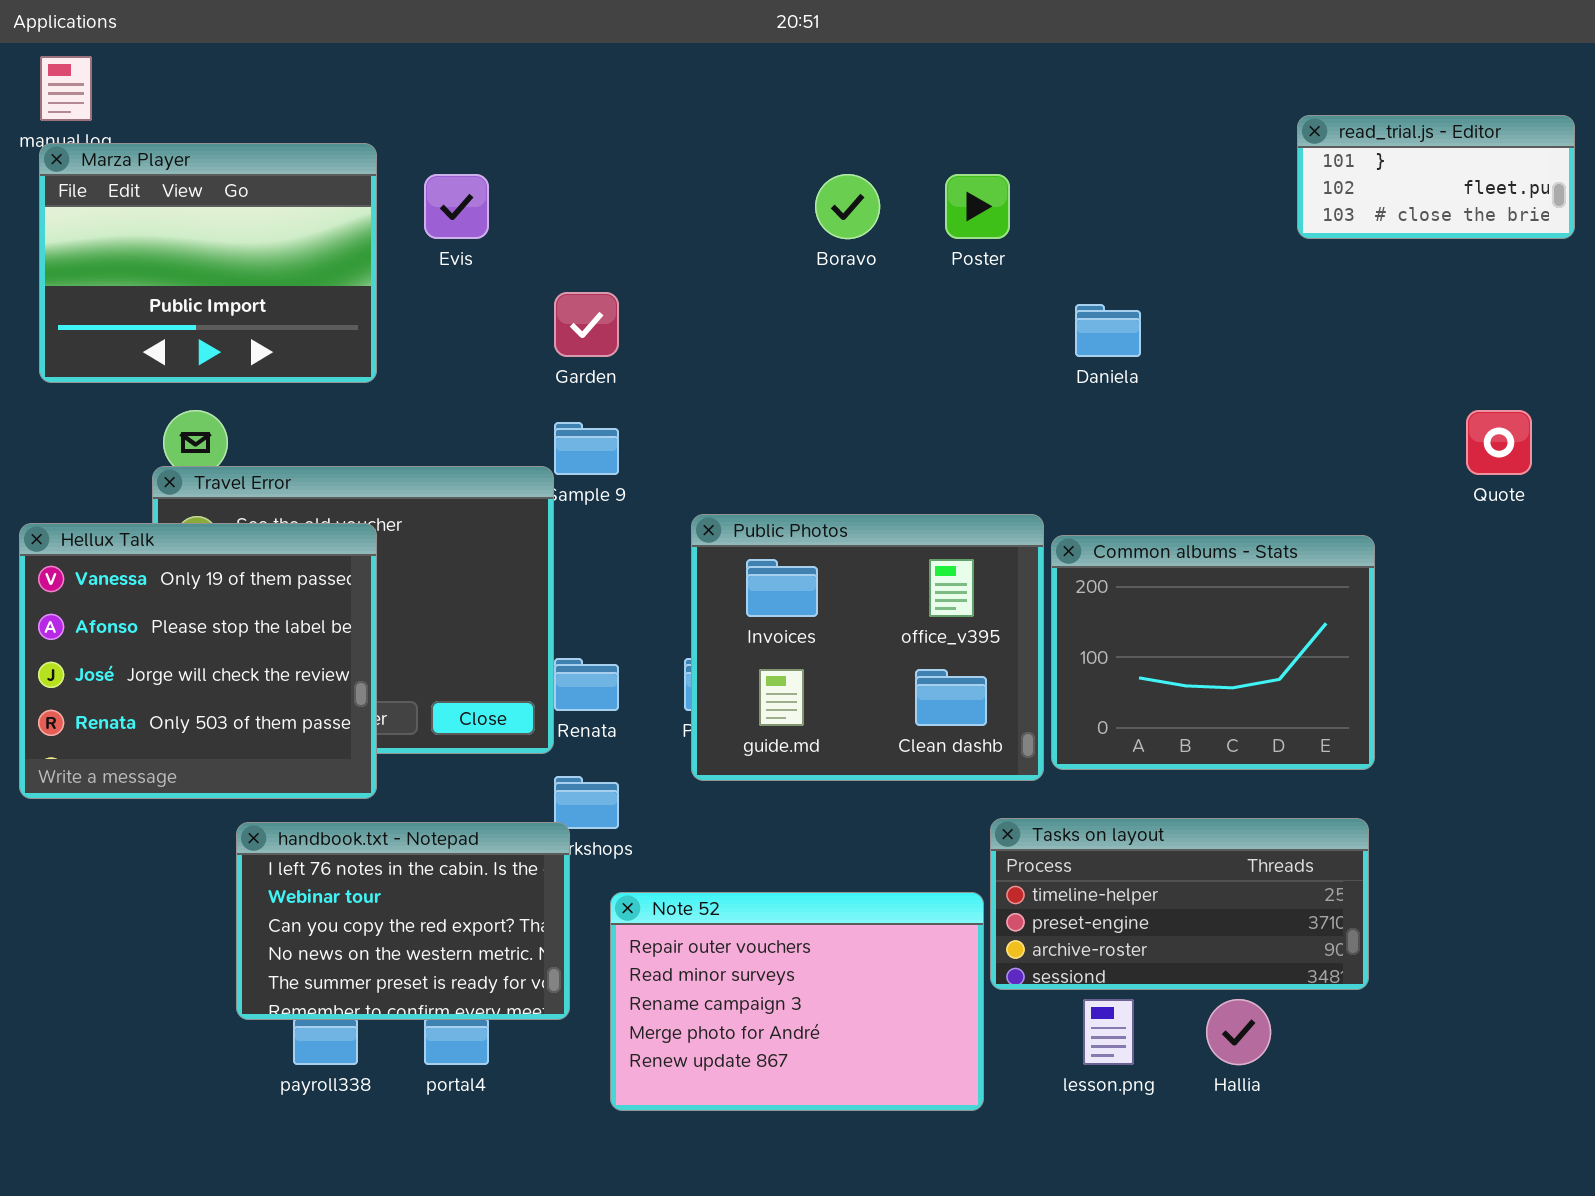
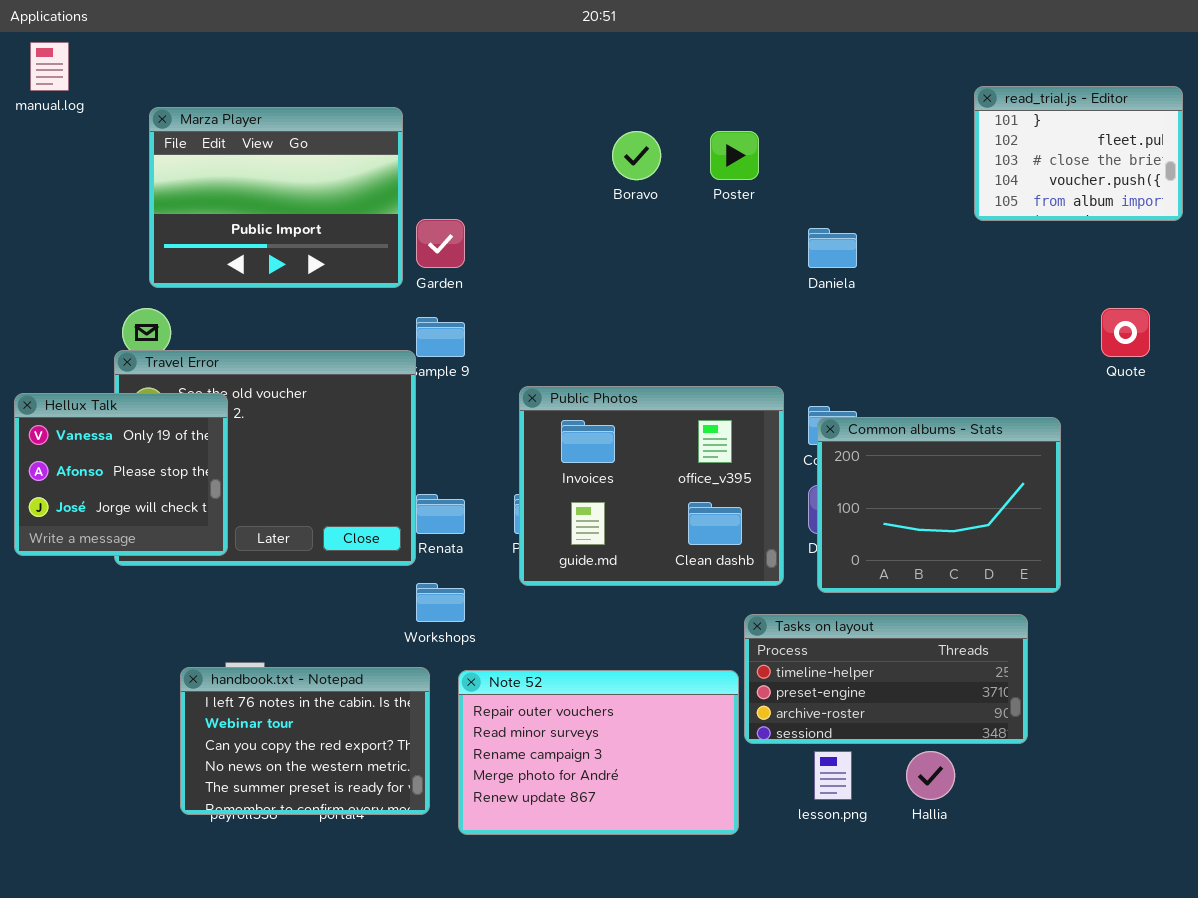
read_trial.js - Editor: [1297,115,1575,239] -> [974,86,1183,221], resized
Marza Player: [39,143,377,383] -> [149,107,403,288], moved
Hellux Talk: [19,523,377,799] -> [14,393,228,556], resized
Common albums - Stats: [1051,535,1375,770] -> [817,417,1061,593], moved
handbook.txt - Notepad: [236,822,570,1020] -> [180,667,430,815], moved

